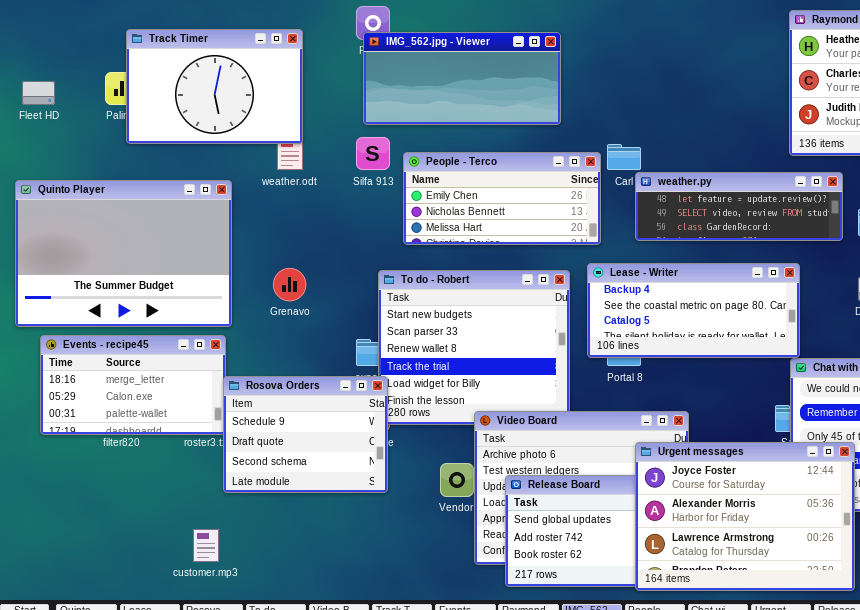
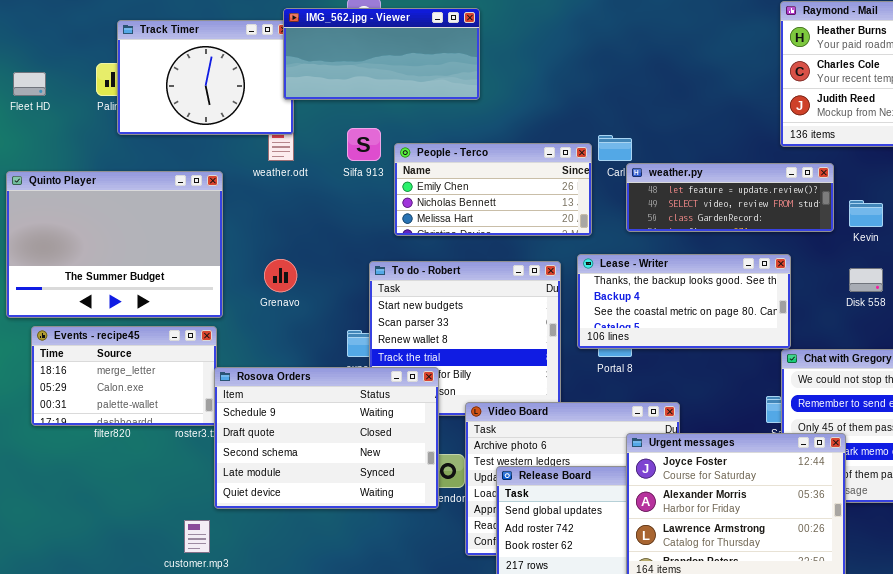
IMG_562.jpg - Viewer: [363,32,561,125] -> [283,8,480,100], moved
Lease - Writer: [587,263,800,358] -> [577,254,791,349], scrolled up 1 row
Rosova Orders: [223,376,388,493] -> [214,367,439,509], resized

